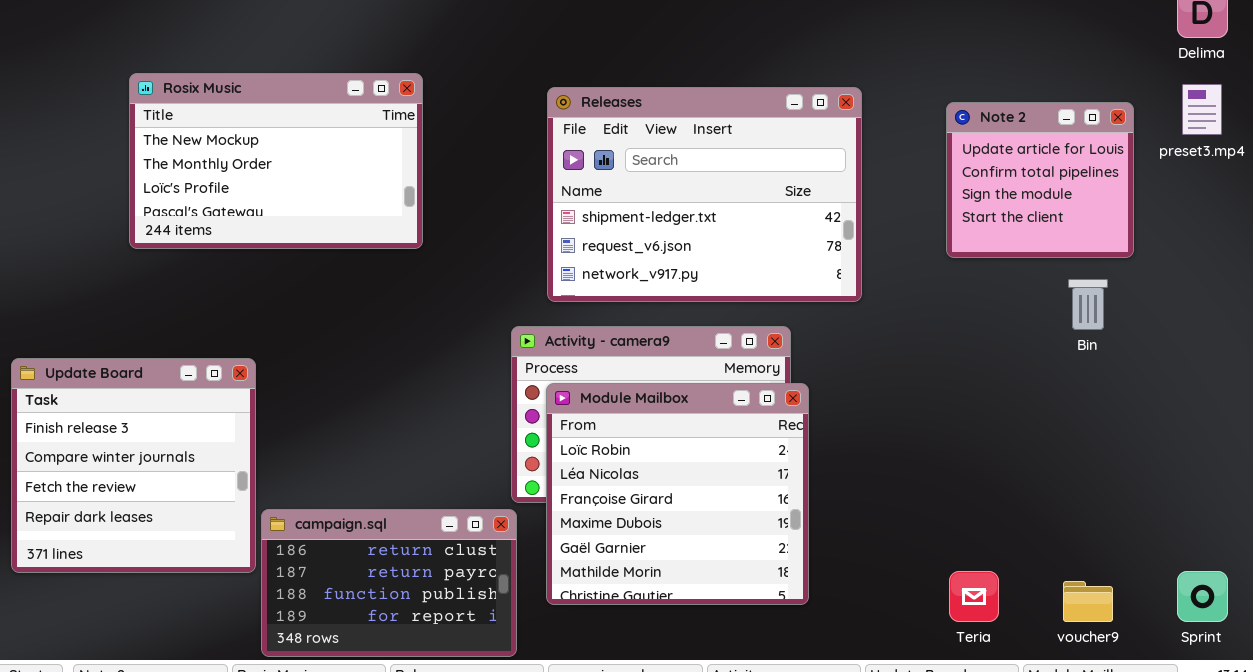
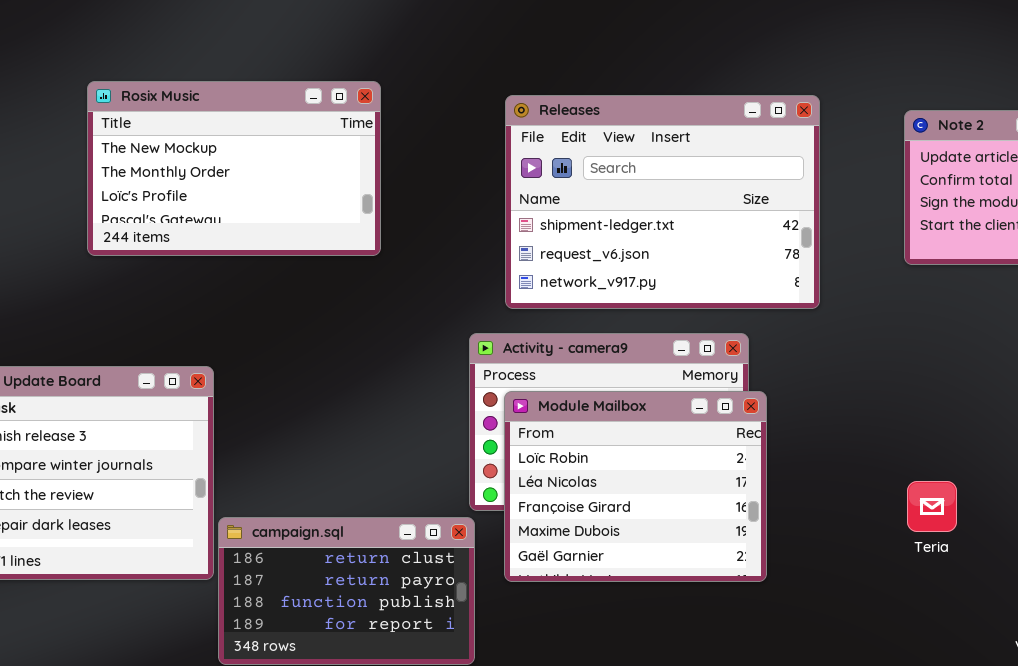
Module Mailbox: [546,383,809,605] -> [504,391,767,582], resized
Teria: [949,571,999,622] -> [907,481,957,532], moved

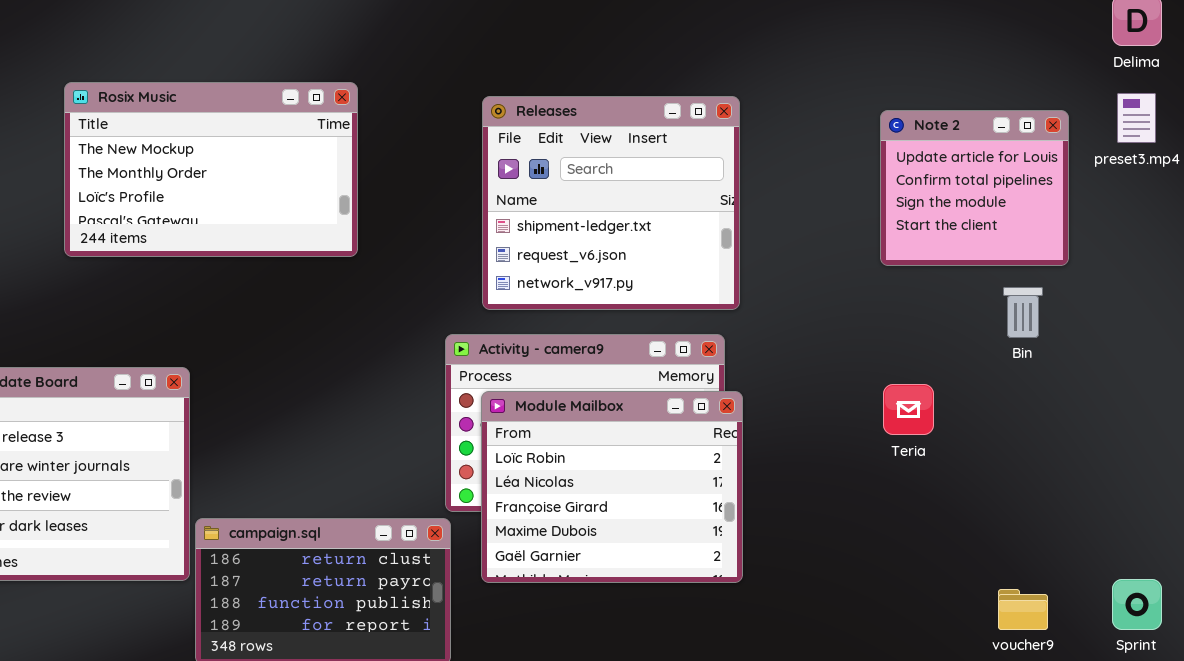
Releases: [505,95,820,309] -> [482,96,740,310], resized
Teria: [907,481,957,532] -> [883,384,934,435], moved

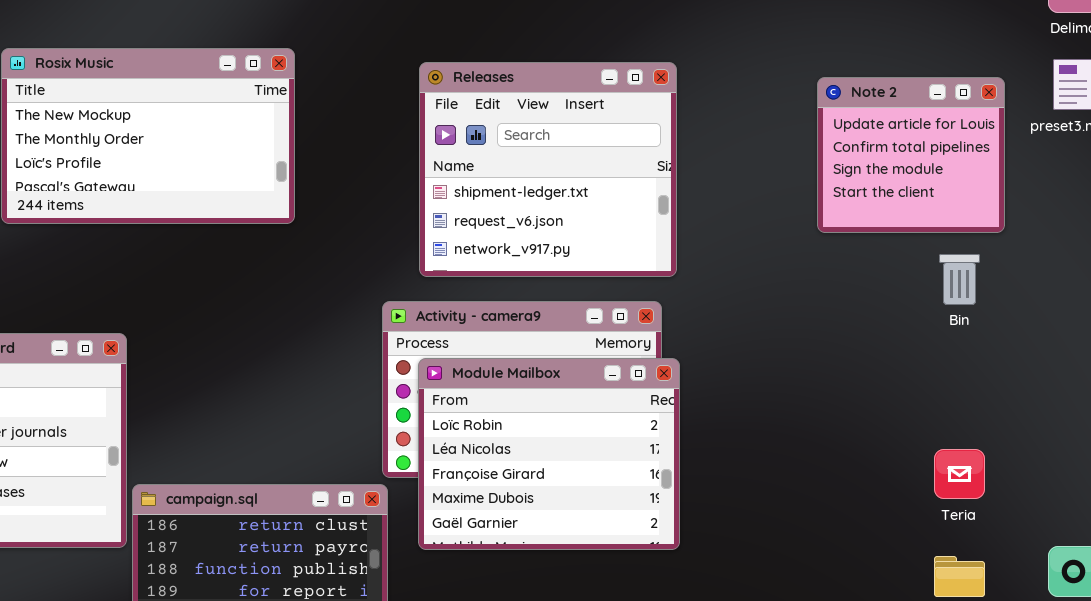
Teria: [883,384,934,435] -> [934,449,985,499], moved

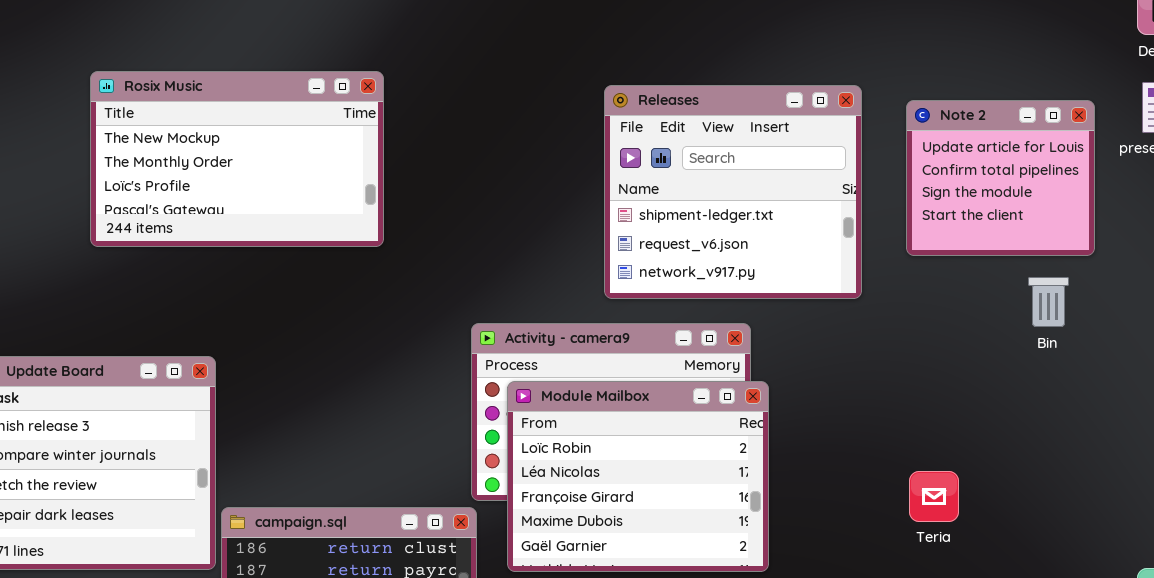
Releases: [419,62,677,277] -> [604,85,862,299], moved
Teria: [934,449,985,499] -> [909,471,959,522], moved

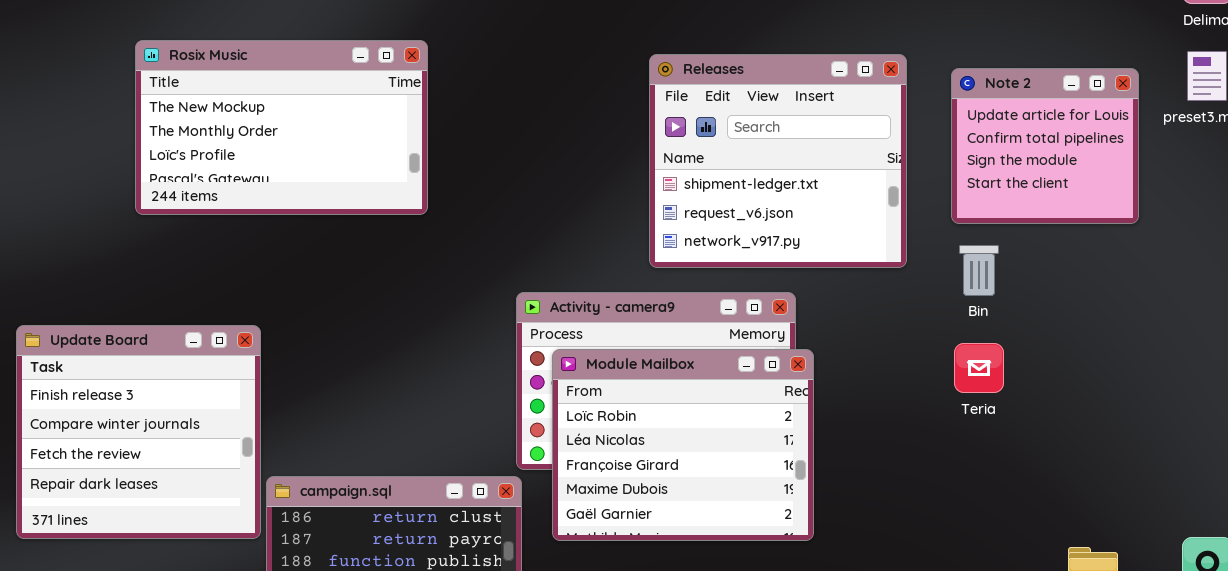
Bin: [1028,277,1069,327] -> [959,245,999,296], moved
Teria: [909,471,959,522] -> [954,343,1004,393], moved

